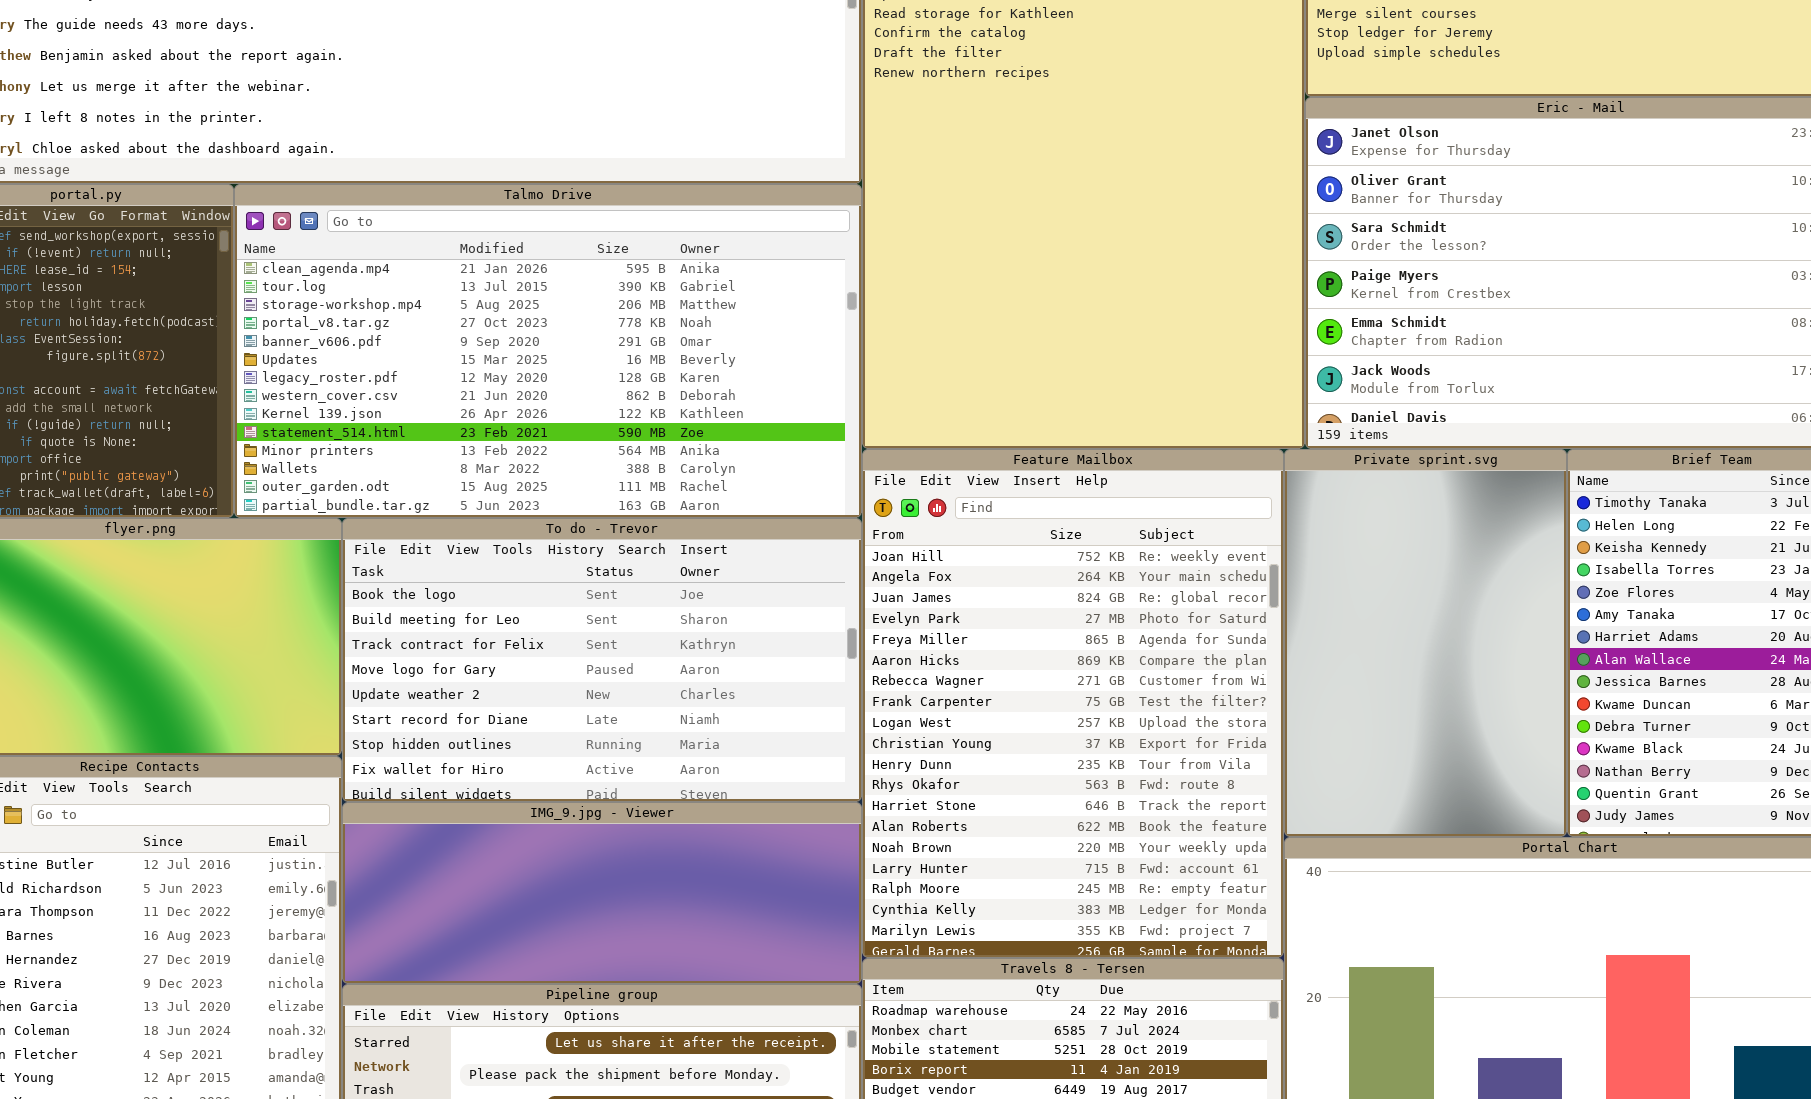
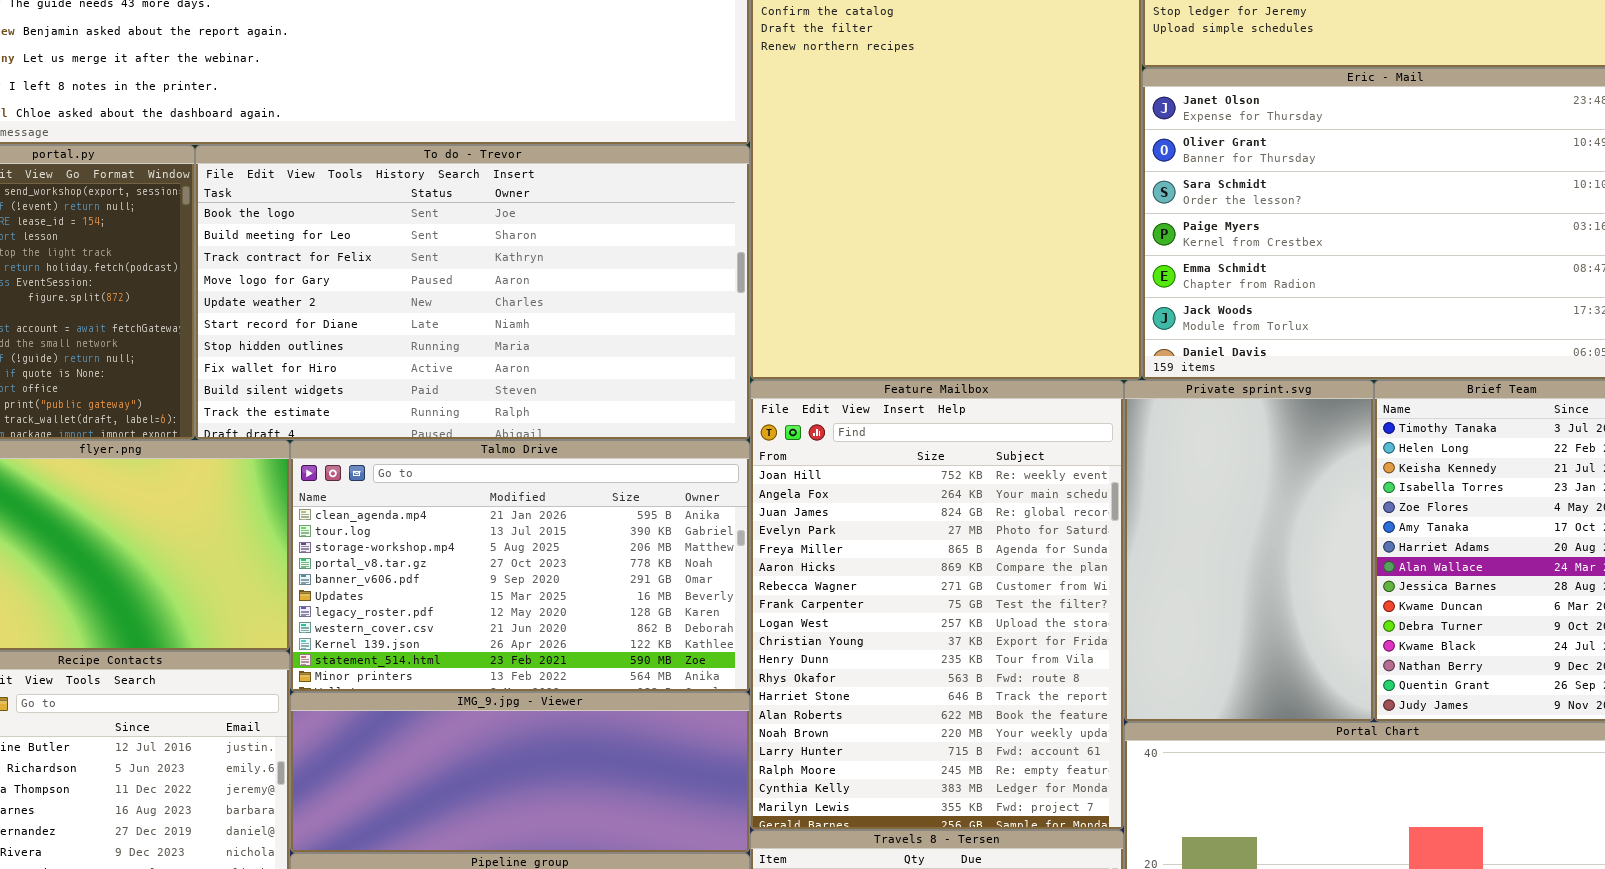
Talmo Drive: [234,184,862,518] -> [290,440,750,692], moved, resized
To do - Trevor: [342,518,862,802] -> [195,145,750,440], moved, resized

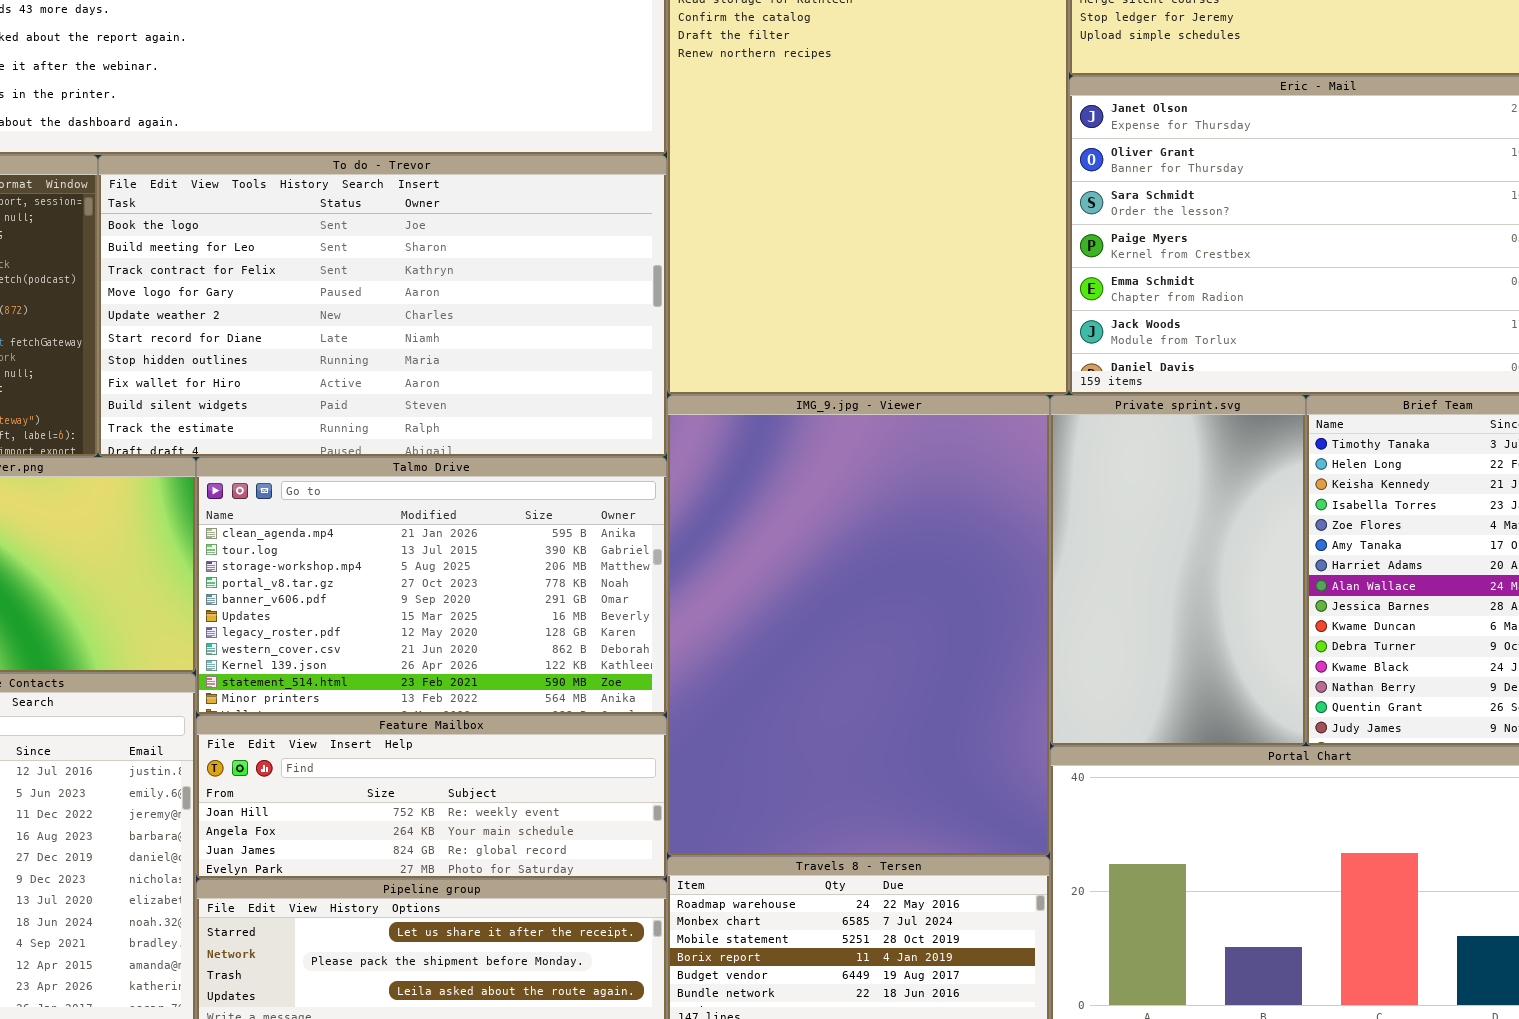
Feature Mailbox: [750,380,1124,830] -> [196,715,667,879], moved, resized
IMG_9.jpg - Viewer: [290,692,750,853] -> [667,395,1050,856], moved, resized

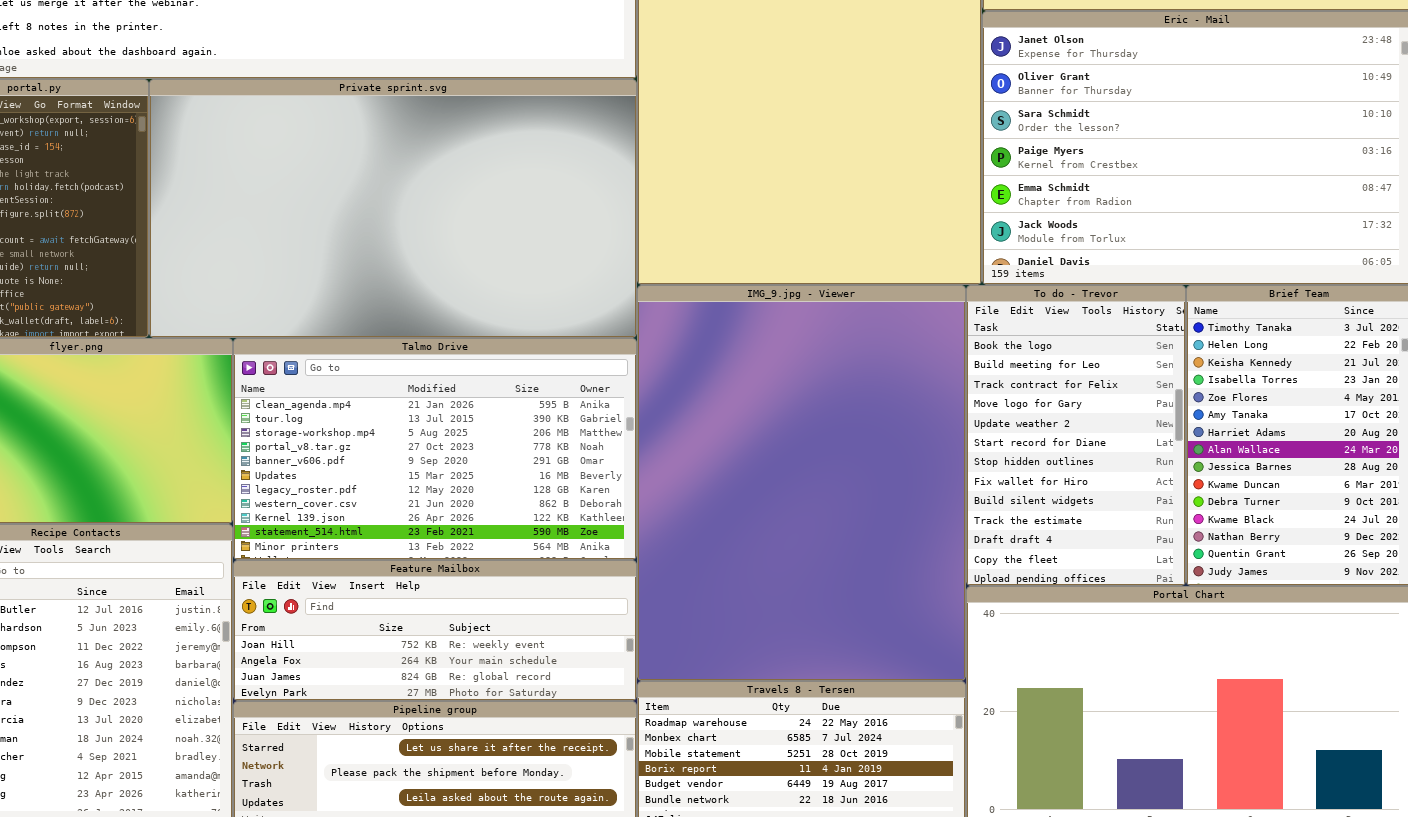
To do - Trevor: [98,155,667,457] -> [966,285,1186,586], moved, resized
Private sprint.svg: [1050,395,1306,746] -> [149,79,637,338], moved, resized

